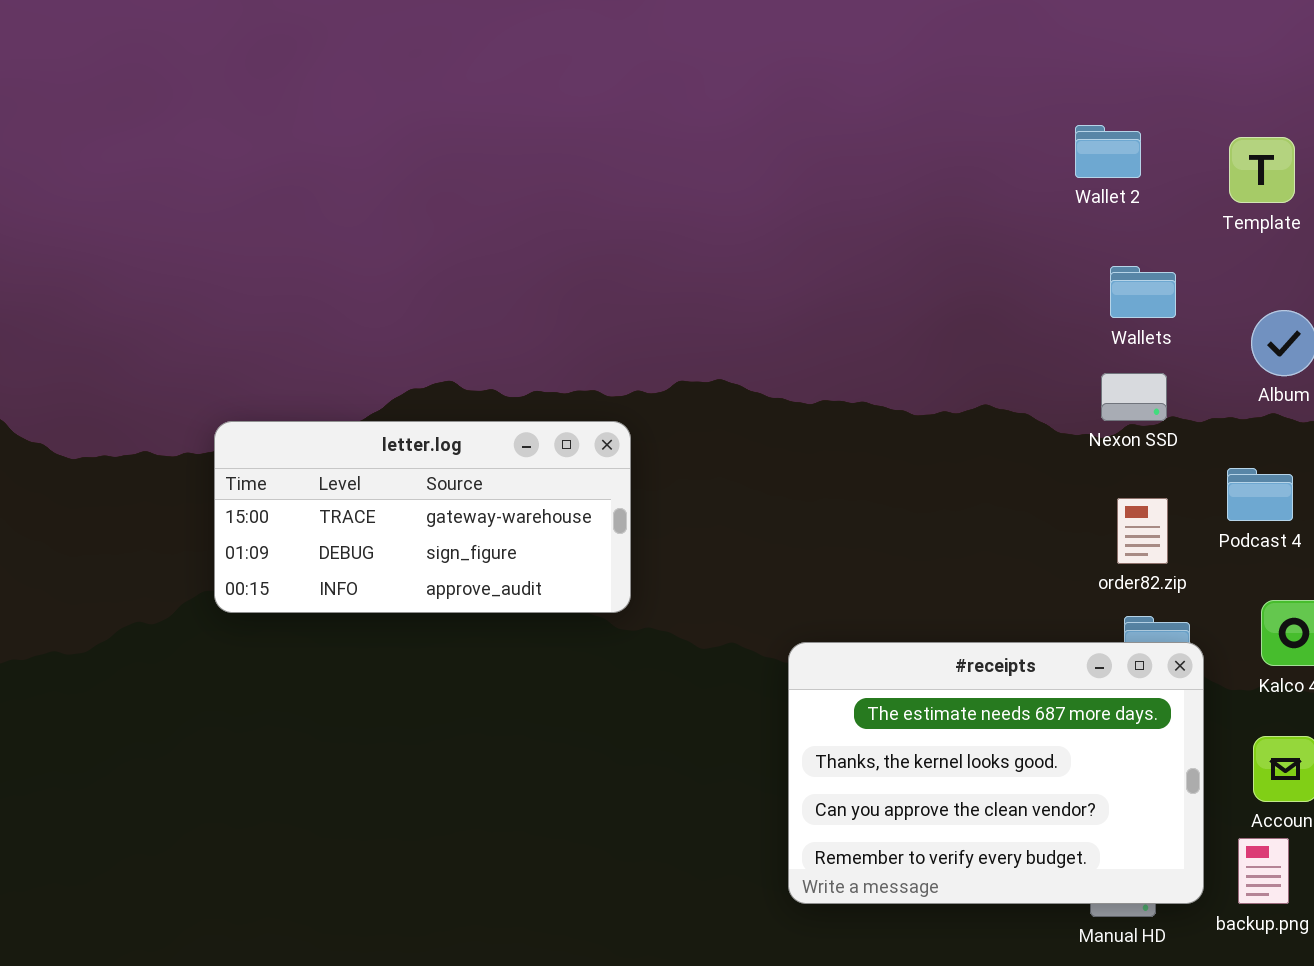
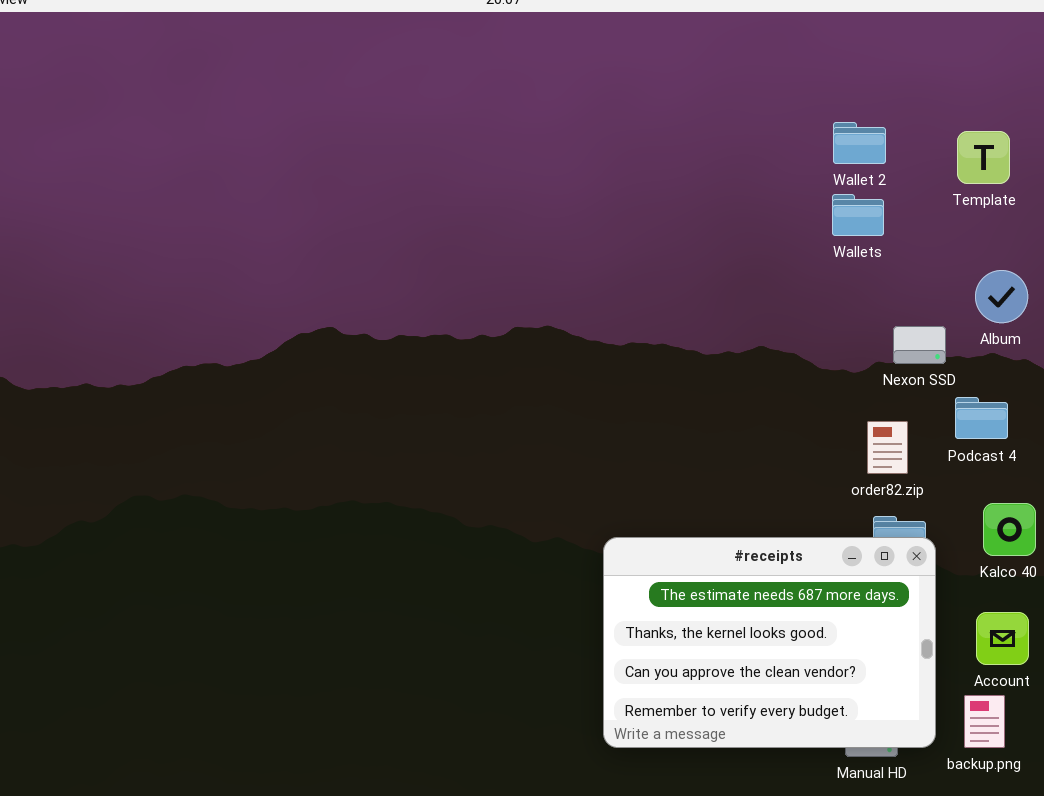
Wallets: [1110,266,1176,318] -> [832,194,884,236], moved
Nexon SSD: [1101,373,1167,421] -> [893,326,946,364], moved
letter.log: [214,421,631,613] -> none, closed

